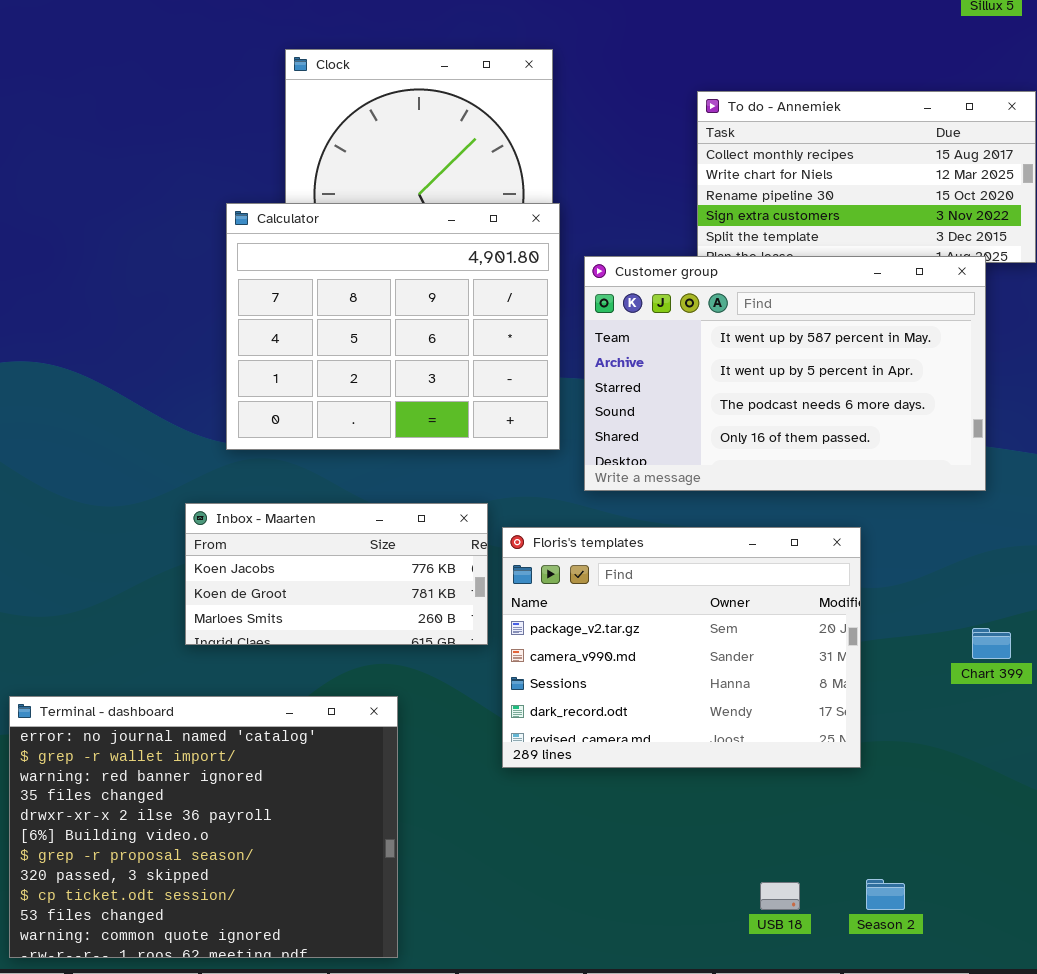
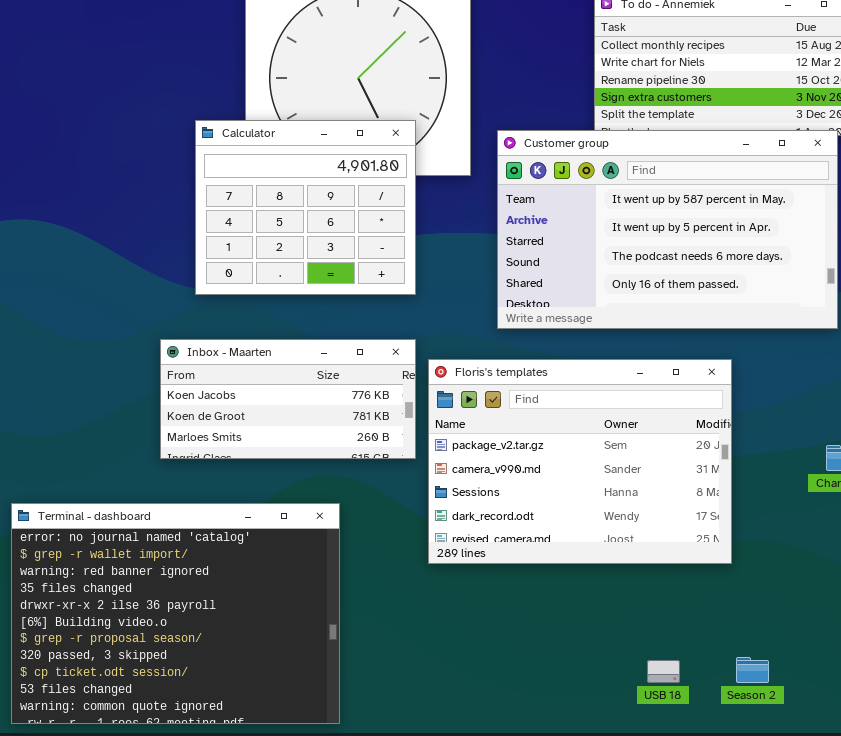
Calculator: [226,203,560,450] -> [195,120,416,295], resized

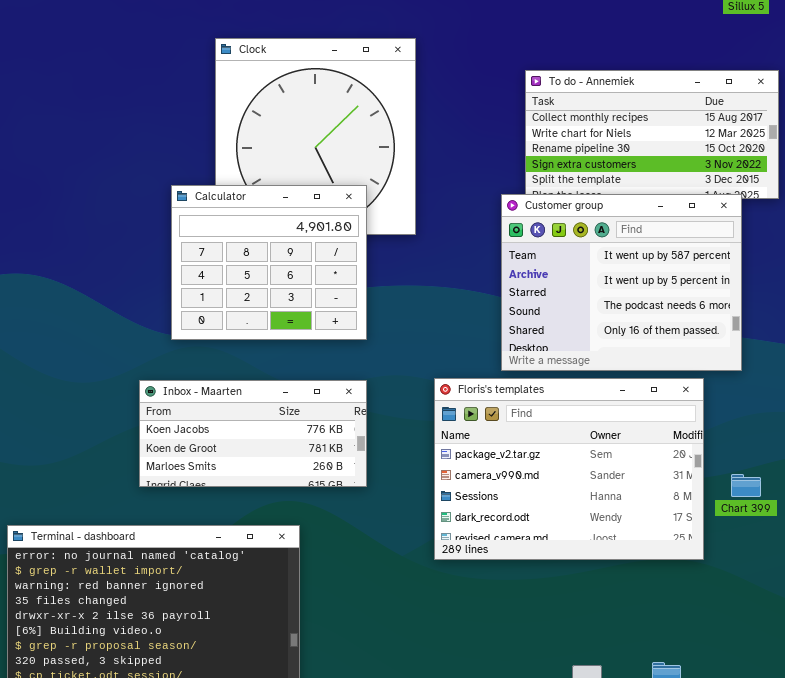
Customer group: [497,130,838,329] -> [501,194,742,371], resized
Floris's templates: [428,359,732,564] -> [434,378,704,560], moved

